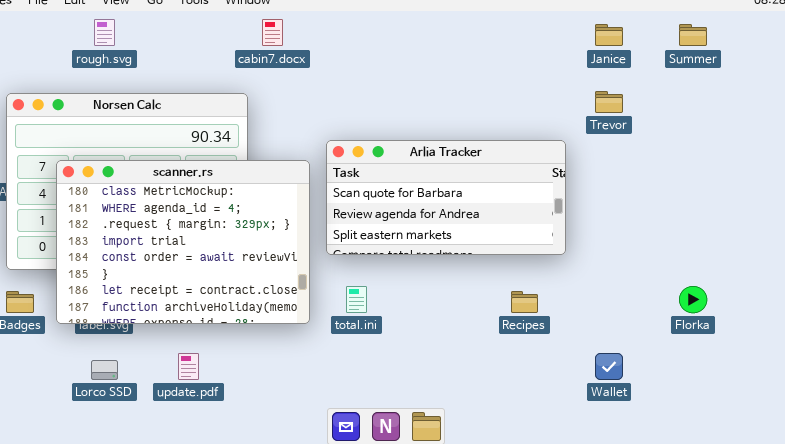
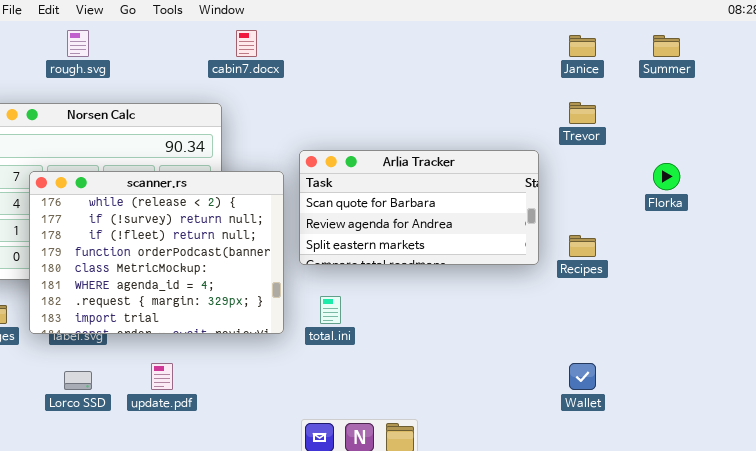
scanner.rs: [56,160,310,324] -> [29,171,284,334], scrolled up 4 rows
Florka: [679,286,707,313] -> [653,163,680,190], moved
Recipes: [511,291,538,313] -> [569,235,596,257], moved

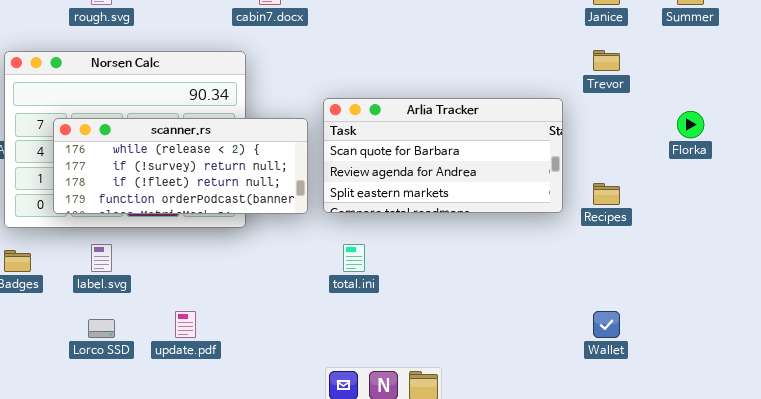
scanner.rs: [29,171,284,334] -> [53,118,308,214], resized

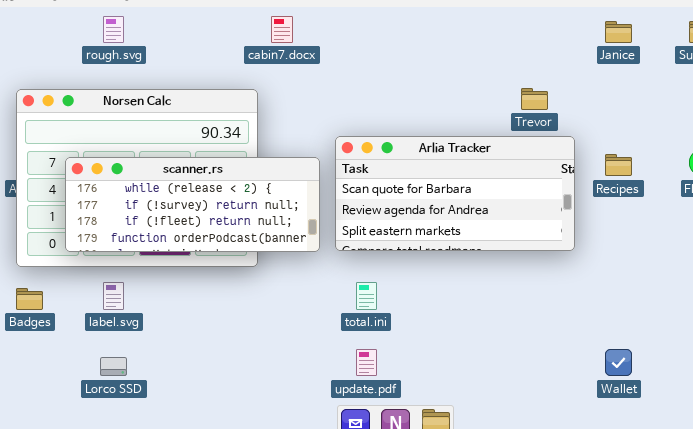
Trevor: [593,50,620,71] -> [521,88,548,110], moved
Recipes: [593,183,620,205] -> [605,154,632,176], moved
update.pdf: [175,311,196,338] -> [356,349,377,376], moved

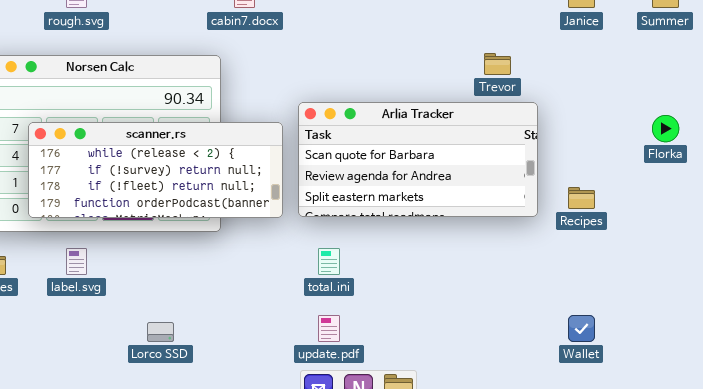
Recipes: [605,154,632,176] -> [568,187,595,209], moved
Lorco SSD: [100,357,127,376] -> [147,322,174,342], moved

